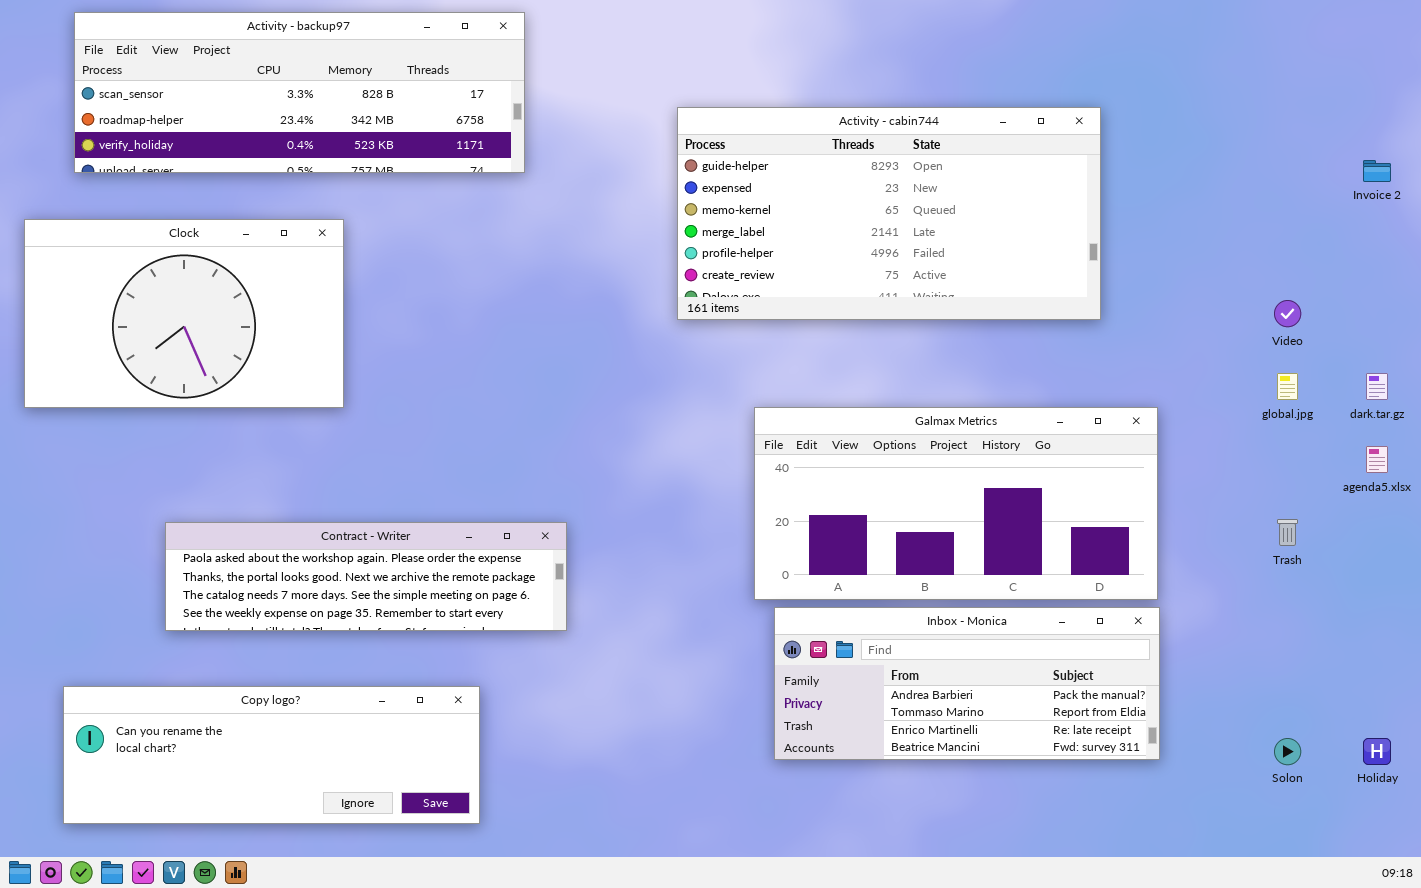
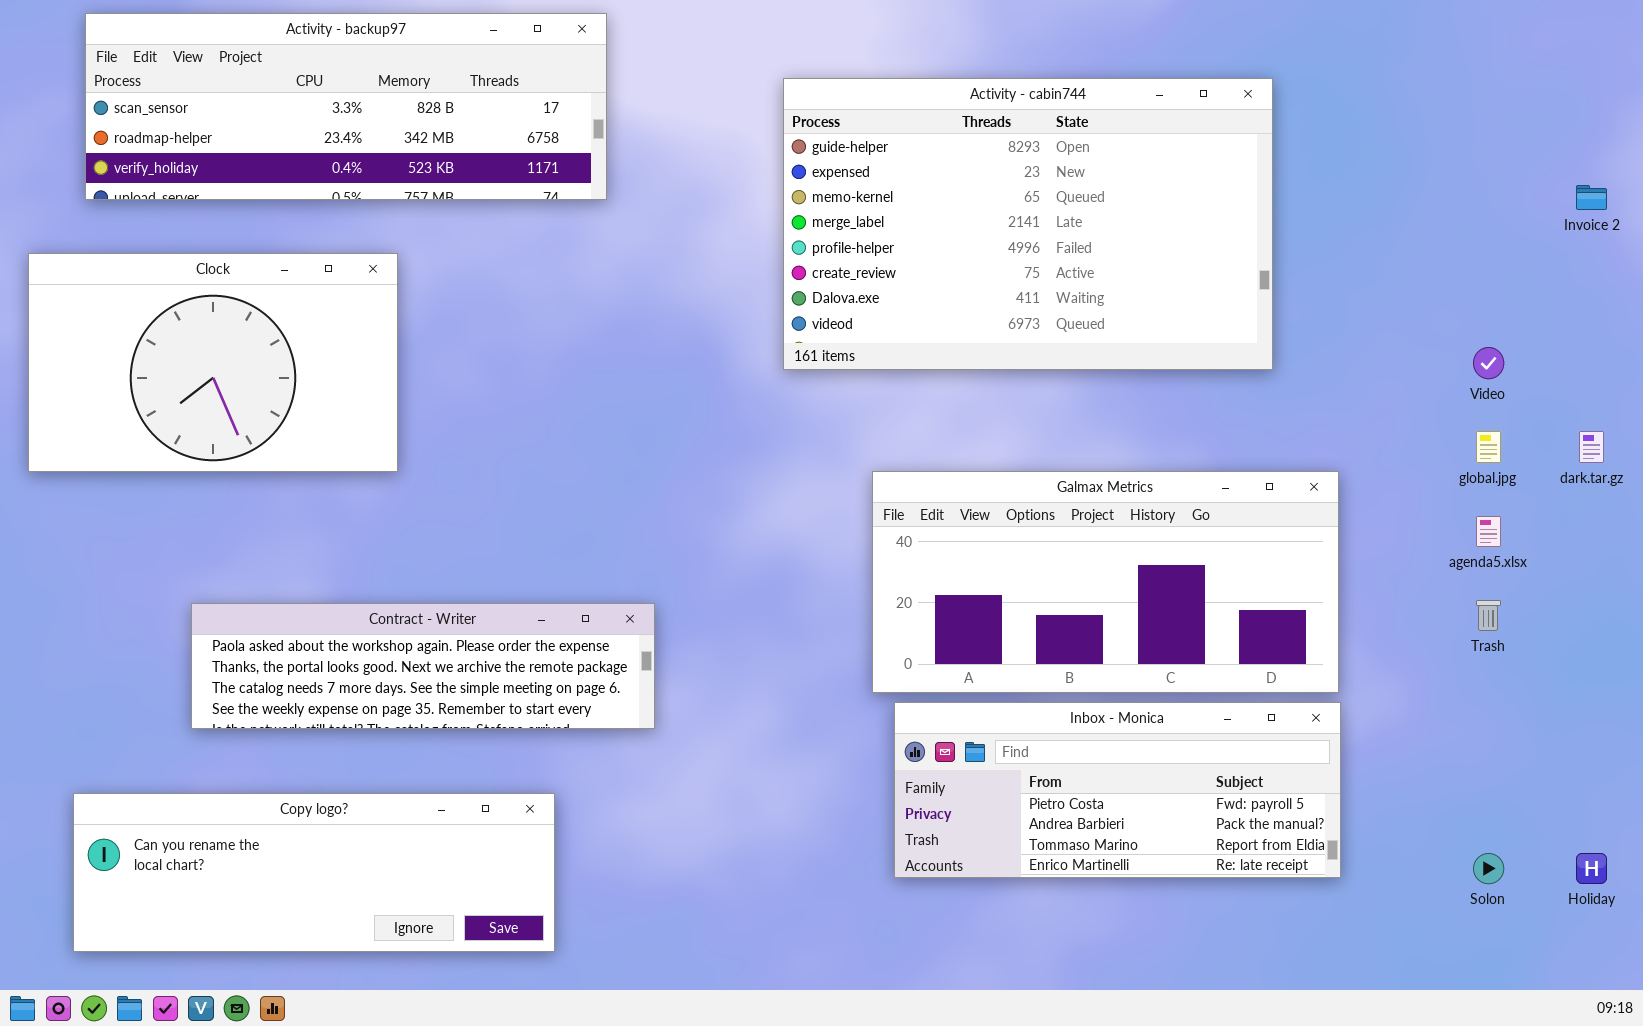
Activity - cabin744: [677,107,1101,320] -> [783,78,1273,370], resized
agenda5.xlsx: [1366,446,1388,473] -> [1476,516,1501,547], moved
Inbox - Monica: [774,607,1160,760] -> [894,702,1341,878], scrolled up 1 row

